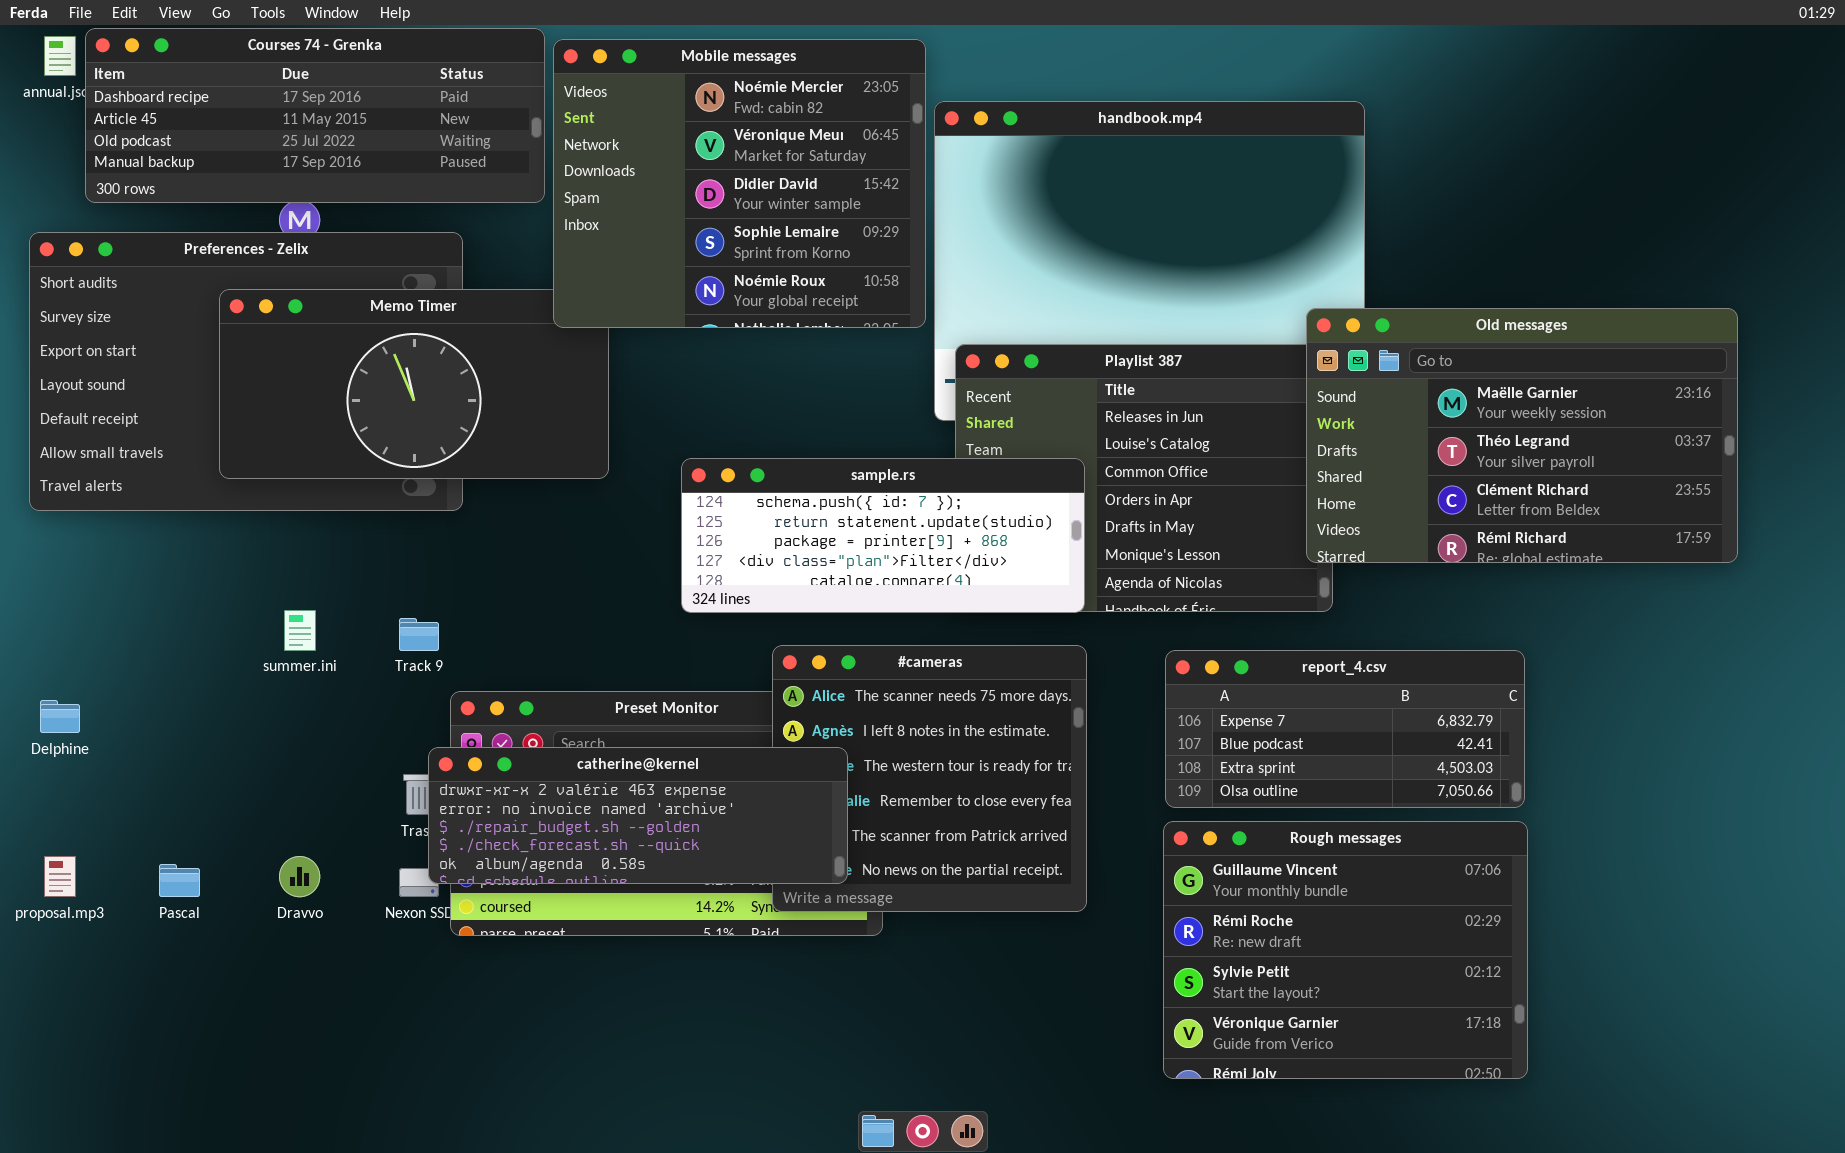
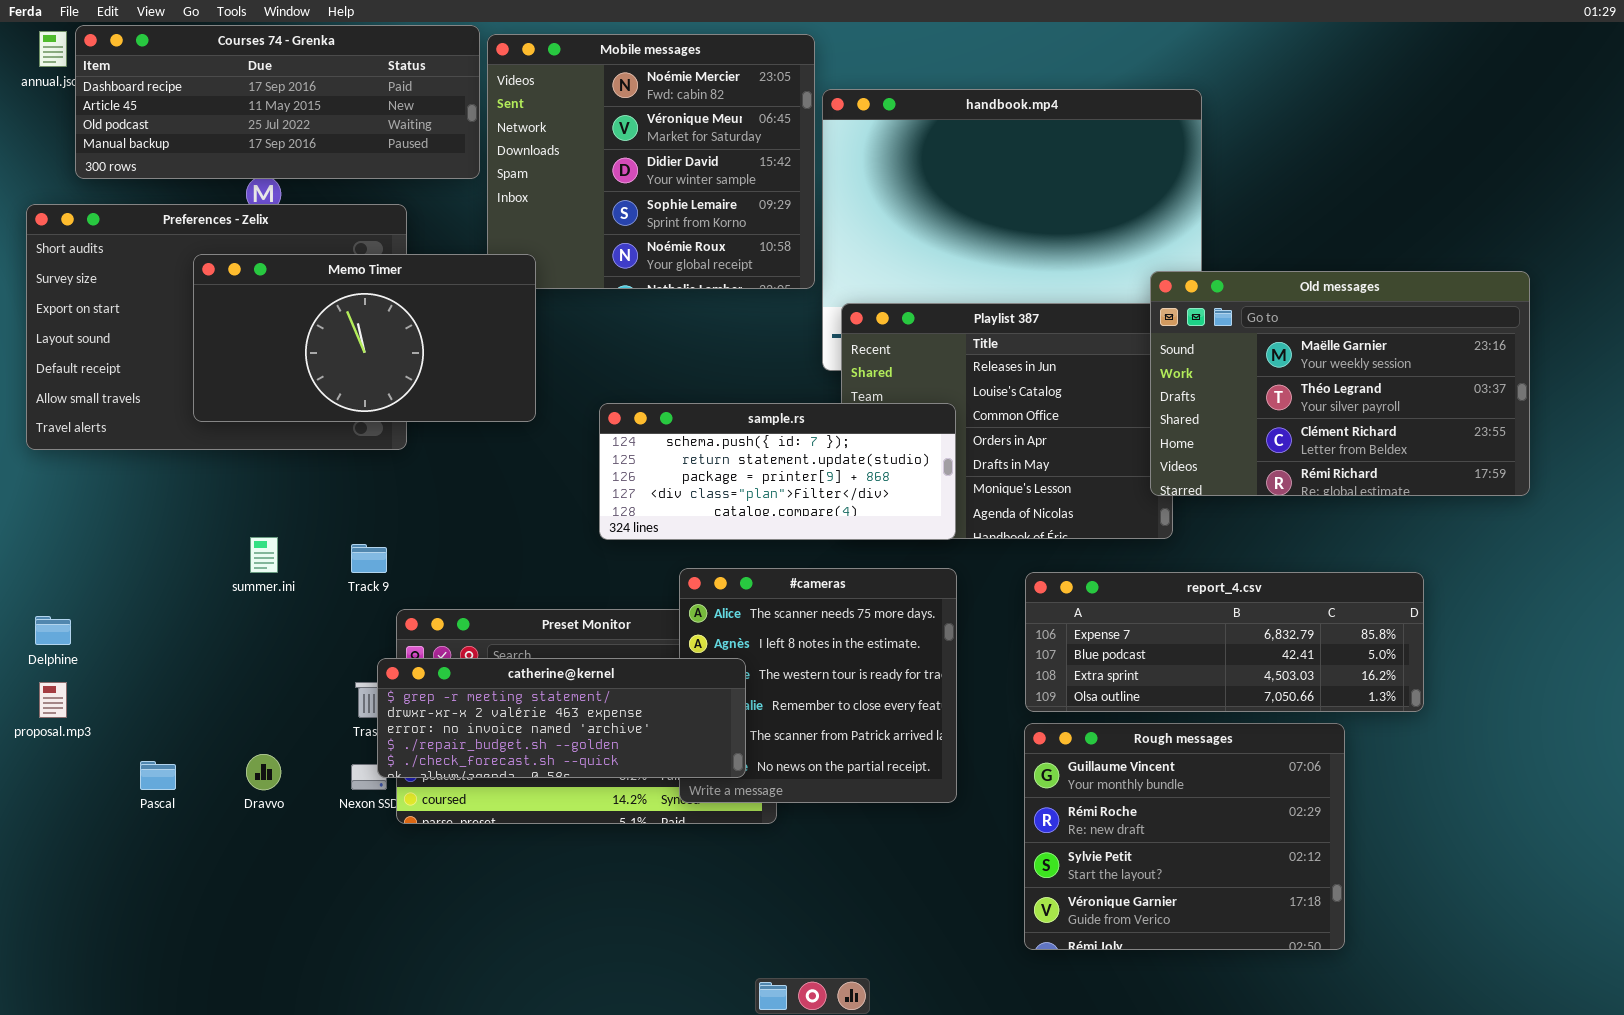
Memo Timer: [219,289,609,479] -> [193,254,536,422], raised
report_4.csv: [1165,650,1525,808] -> [1025,572,1424,712], resized
catherine@kernel: [428,747,848,884] -> [377,658,746,778], scrolled up 1 row
proposal.mp3: [44,856,76,897] -> [39,682,67,718], moved

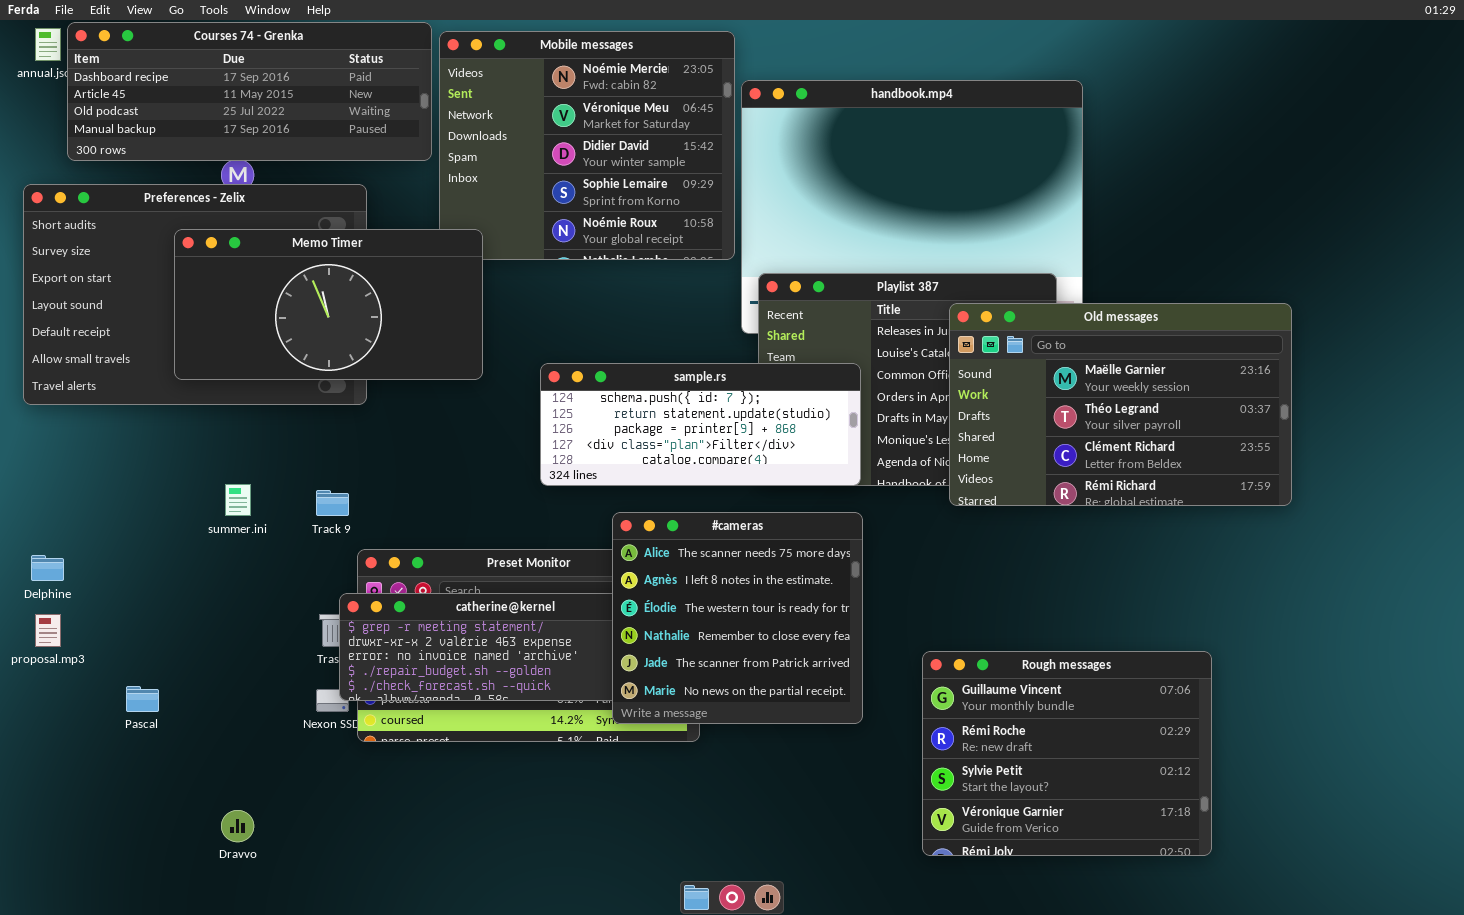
Old messages: [1150,271,1530,496] -> [949,303,1292,506], moved
#cameras: [679,568,957,803] -> [612,512,863,724], raised
report_4.csv: [1025,572,1424,712] -> none, closed
Dravvo: [246,754,281,790] -> [221,810,254,842], moved

